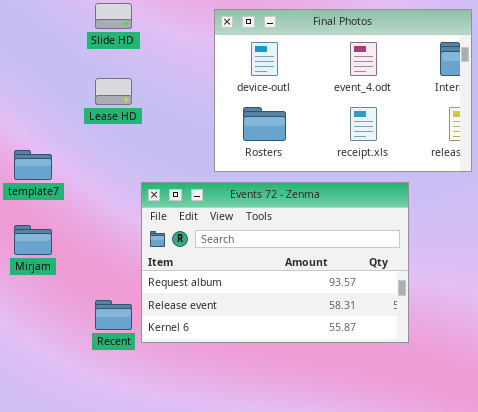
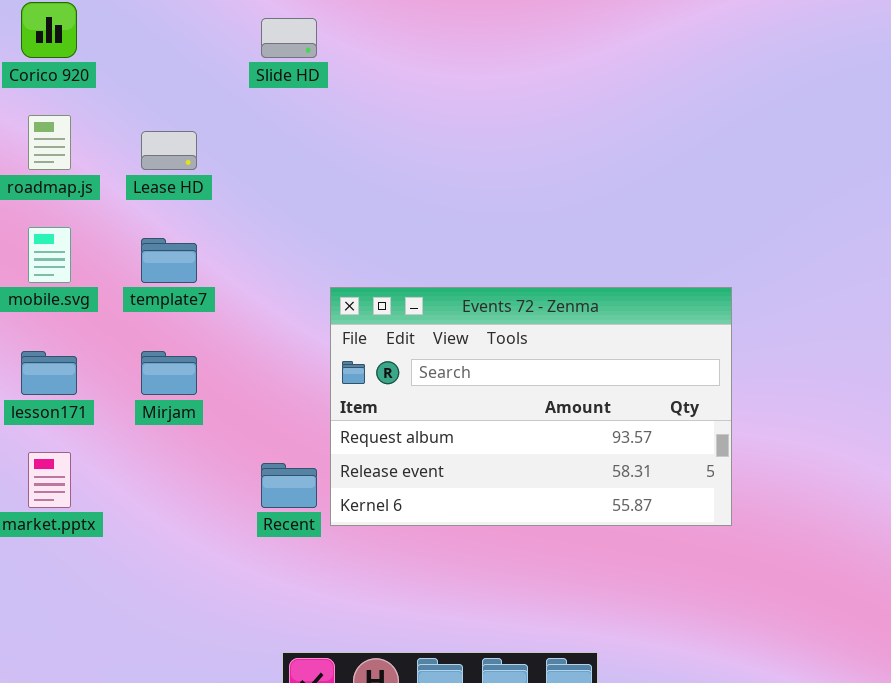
Final Photos: [214,9,472,172] -> none, closed
Lease HD: [95,78,132,105] -> [141,131,197,170], moved

